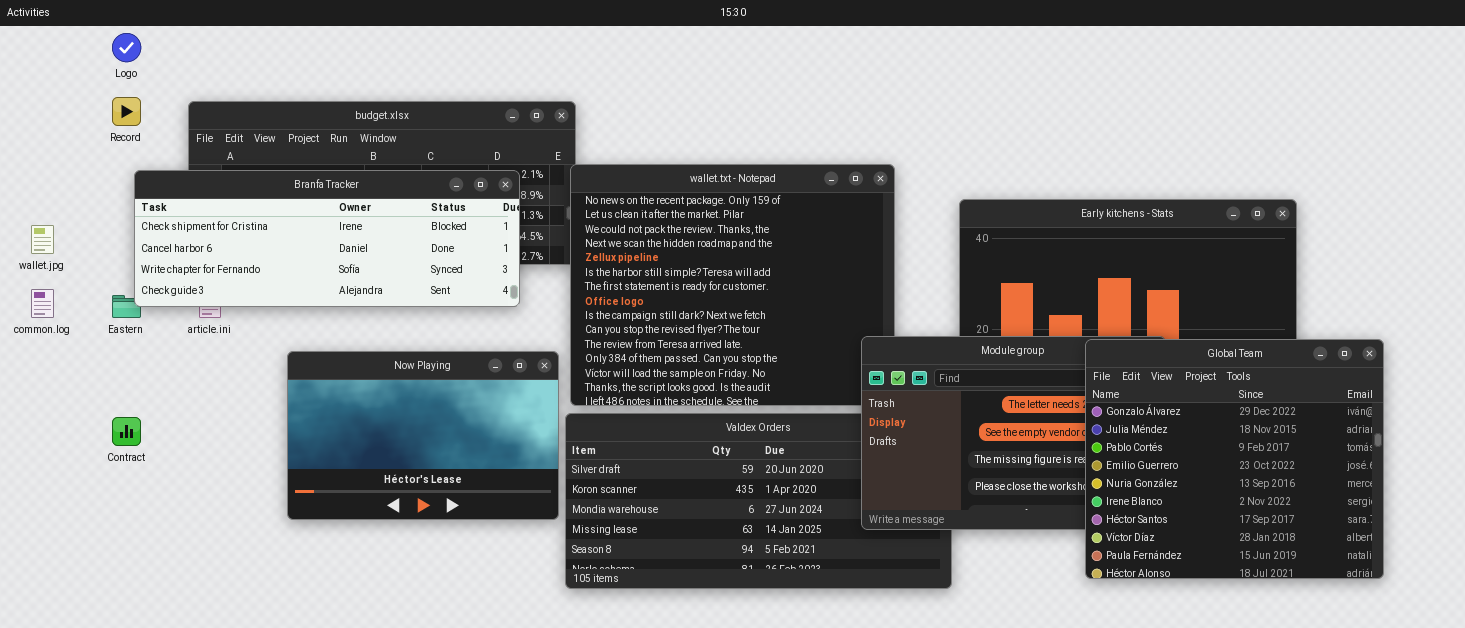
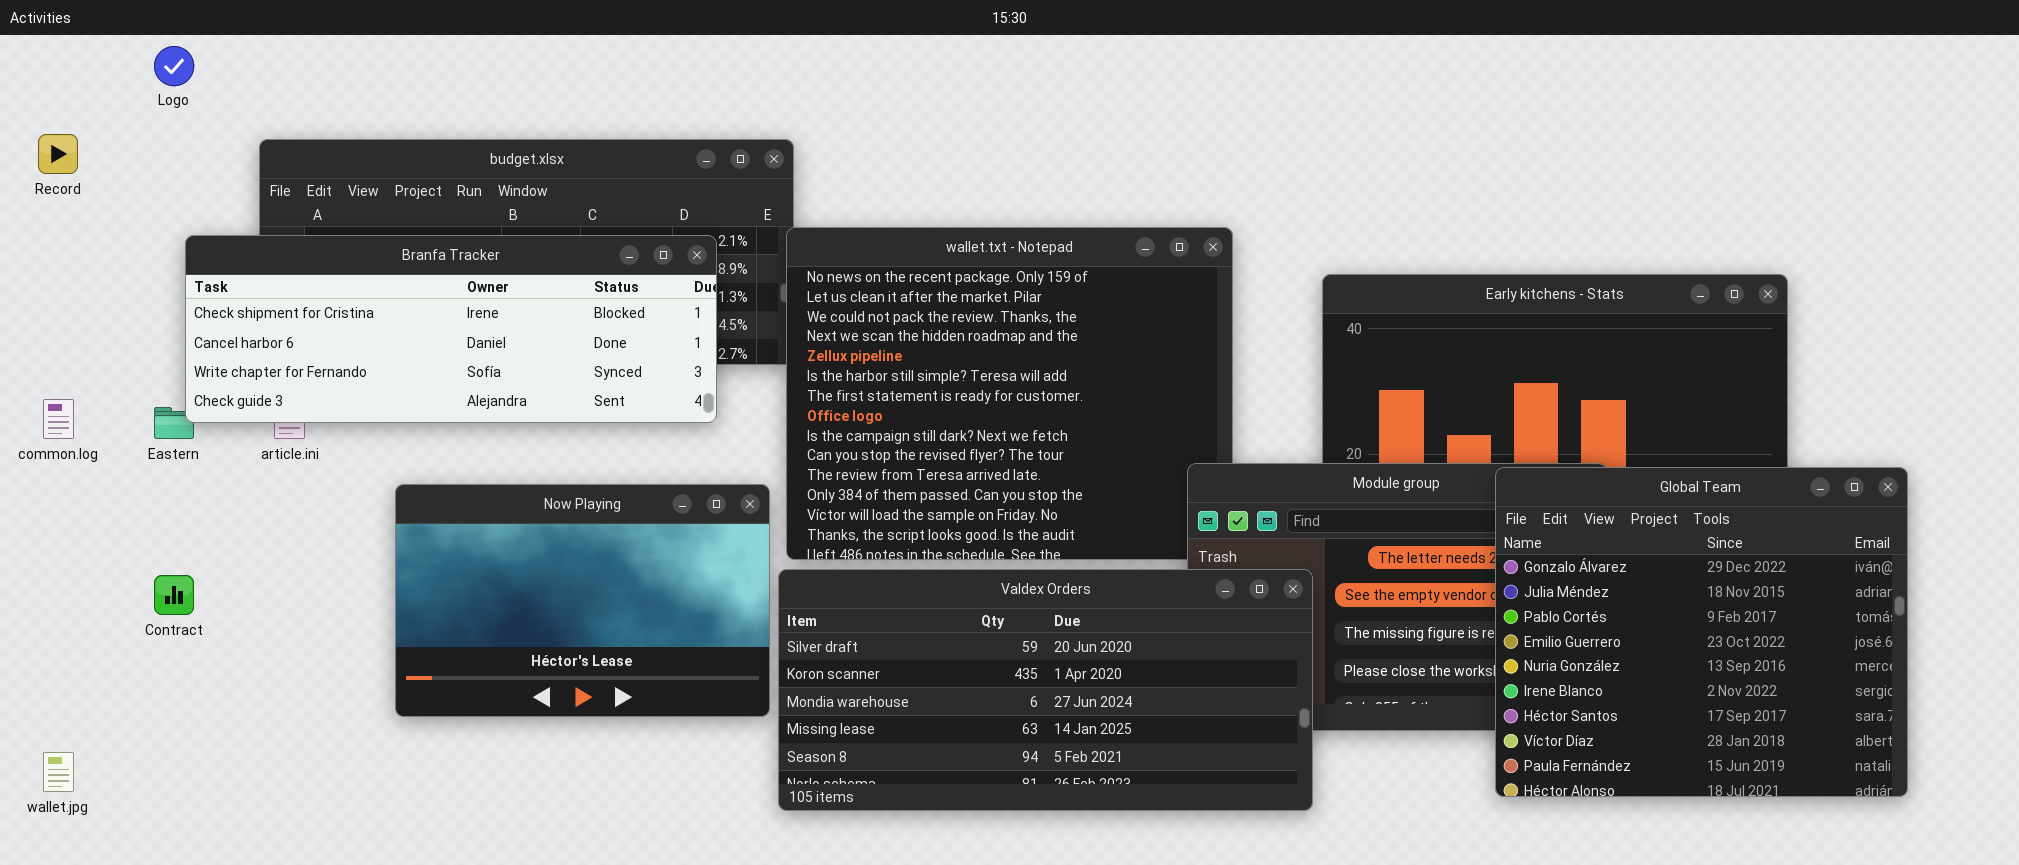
Record: [112,97,141,126] -> [38,134,78,174], moved
wallet.jpg: [31,225,54,254] -> [43,752,74,792], moved
Valdex Orders: [565,413,952,589] -> [778,569,1313,811], raised

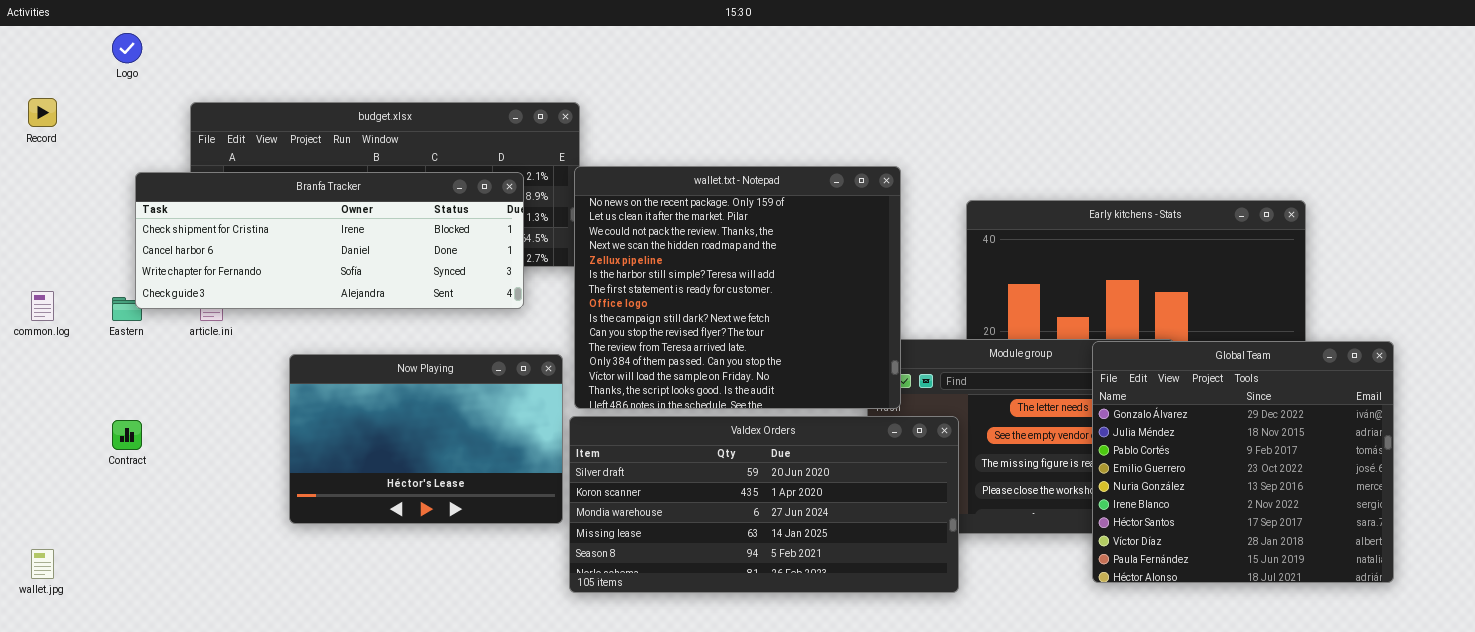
wallet.txt - Notepad: [786,227,1233,560] -> [574,166,901,409], raised

